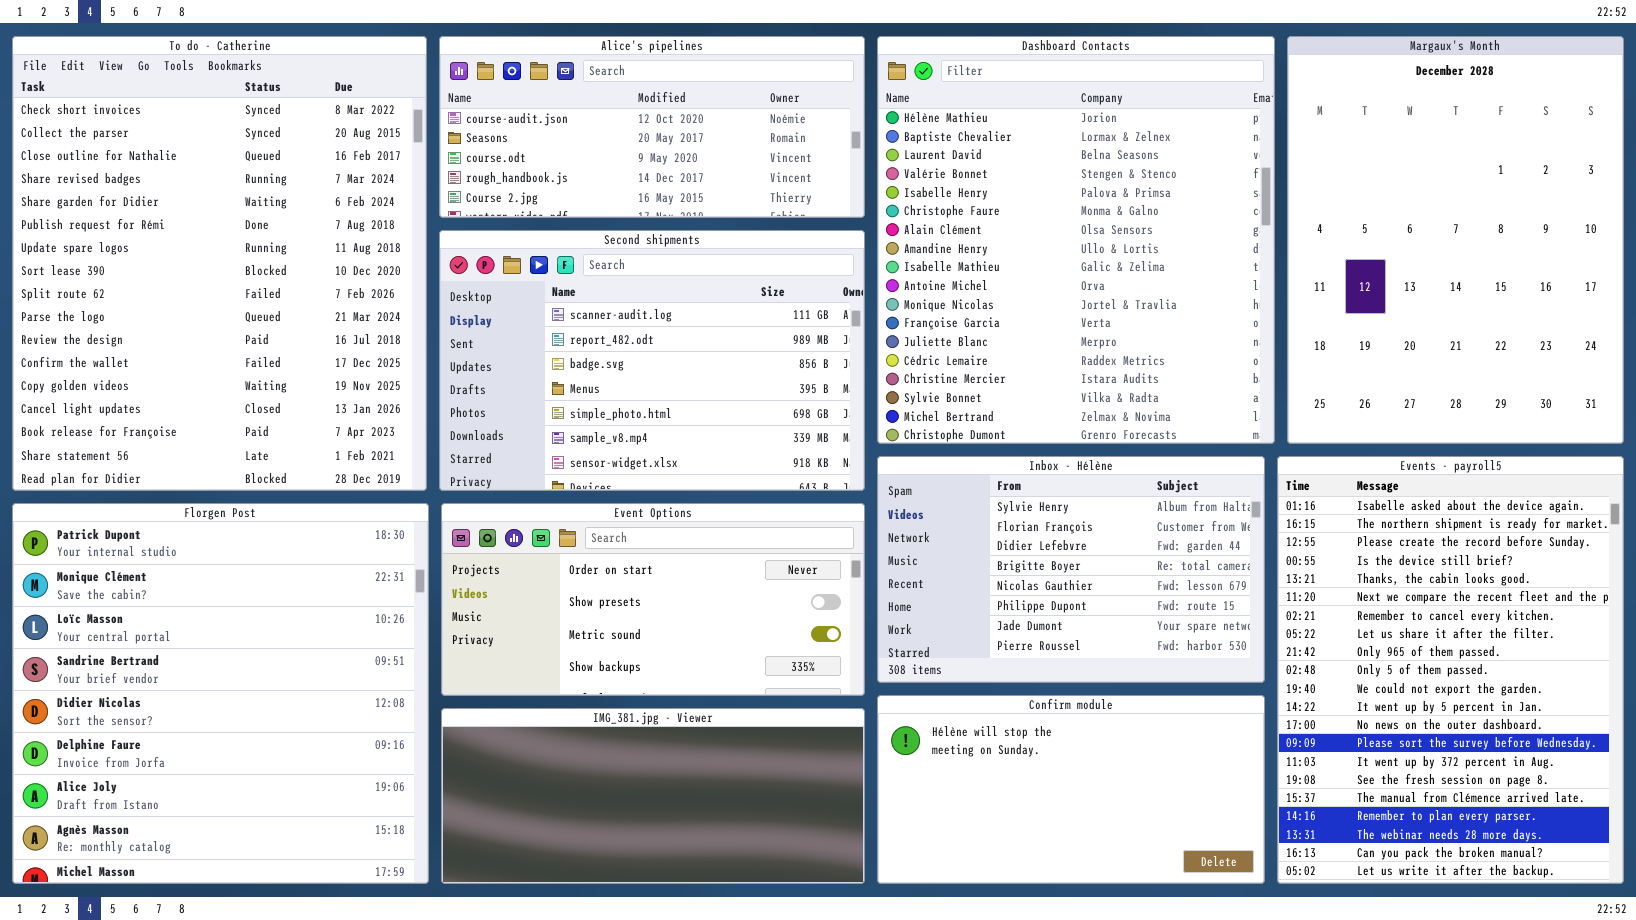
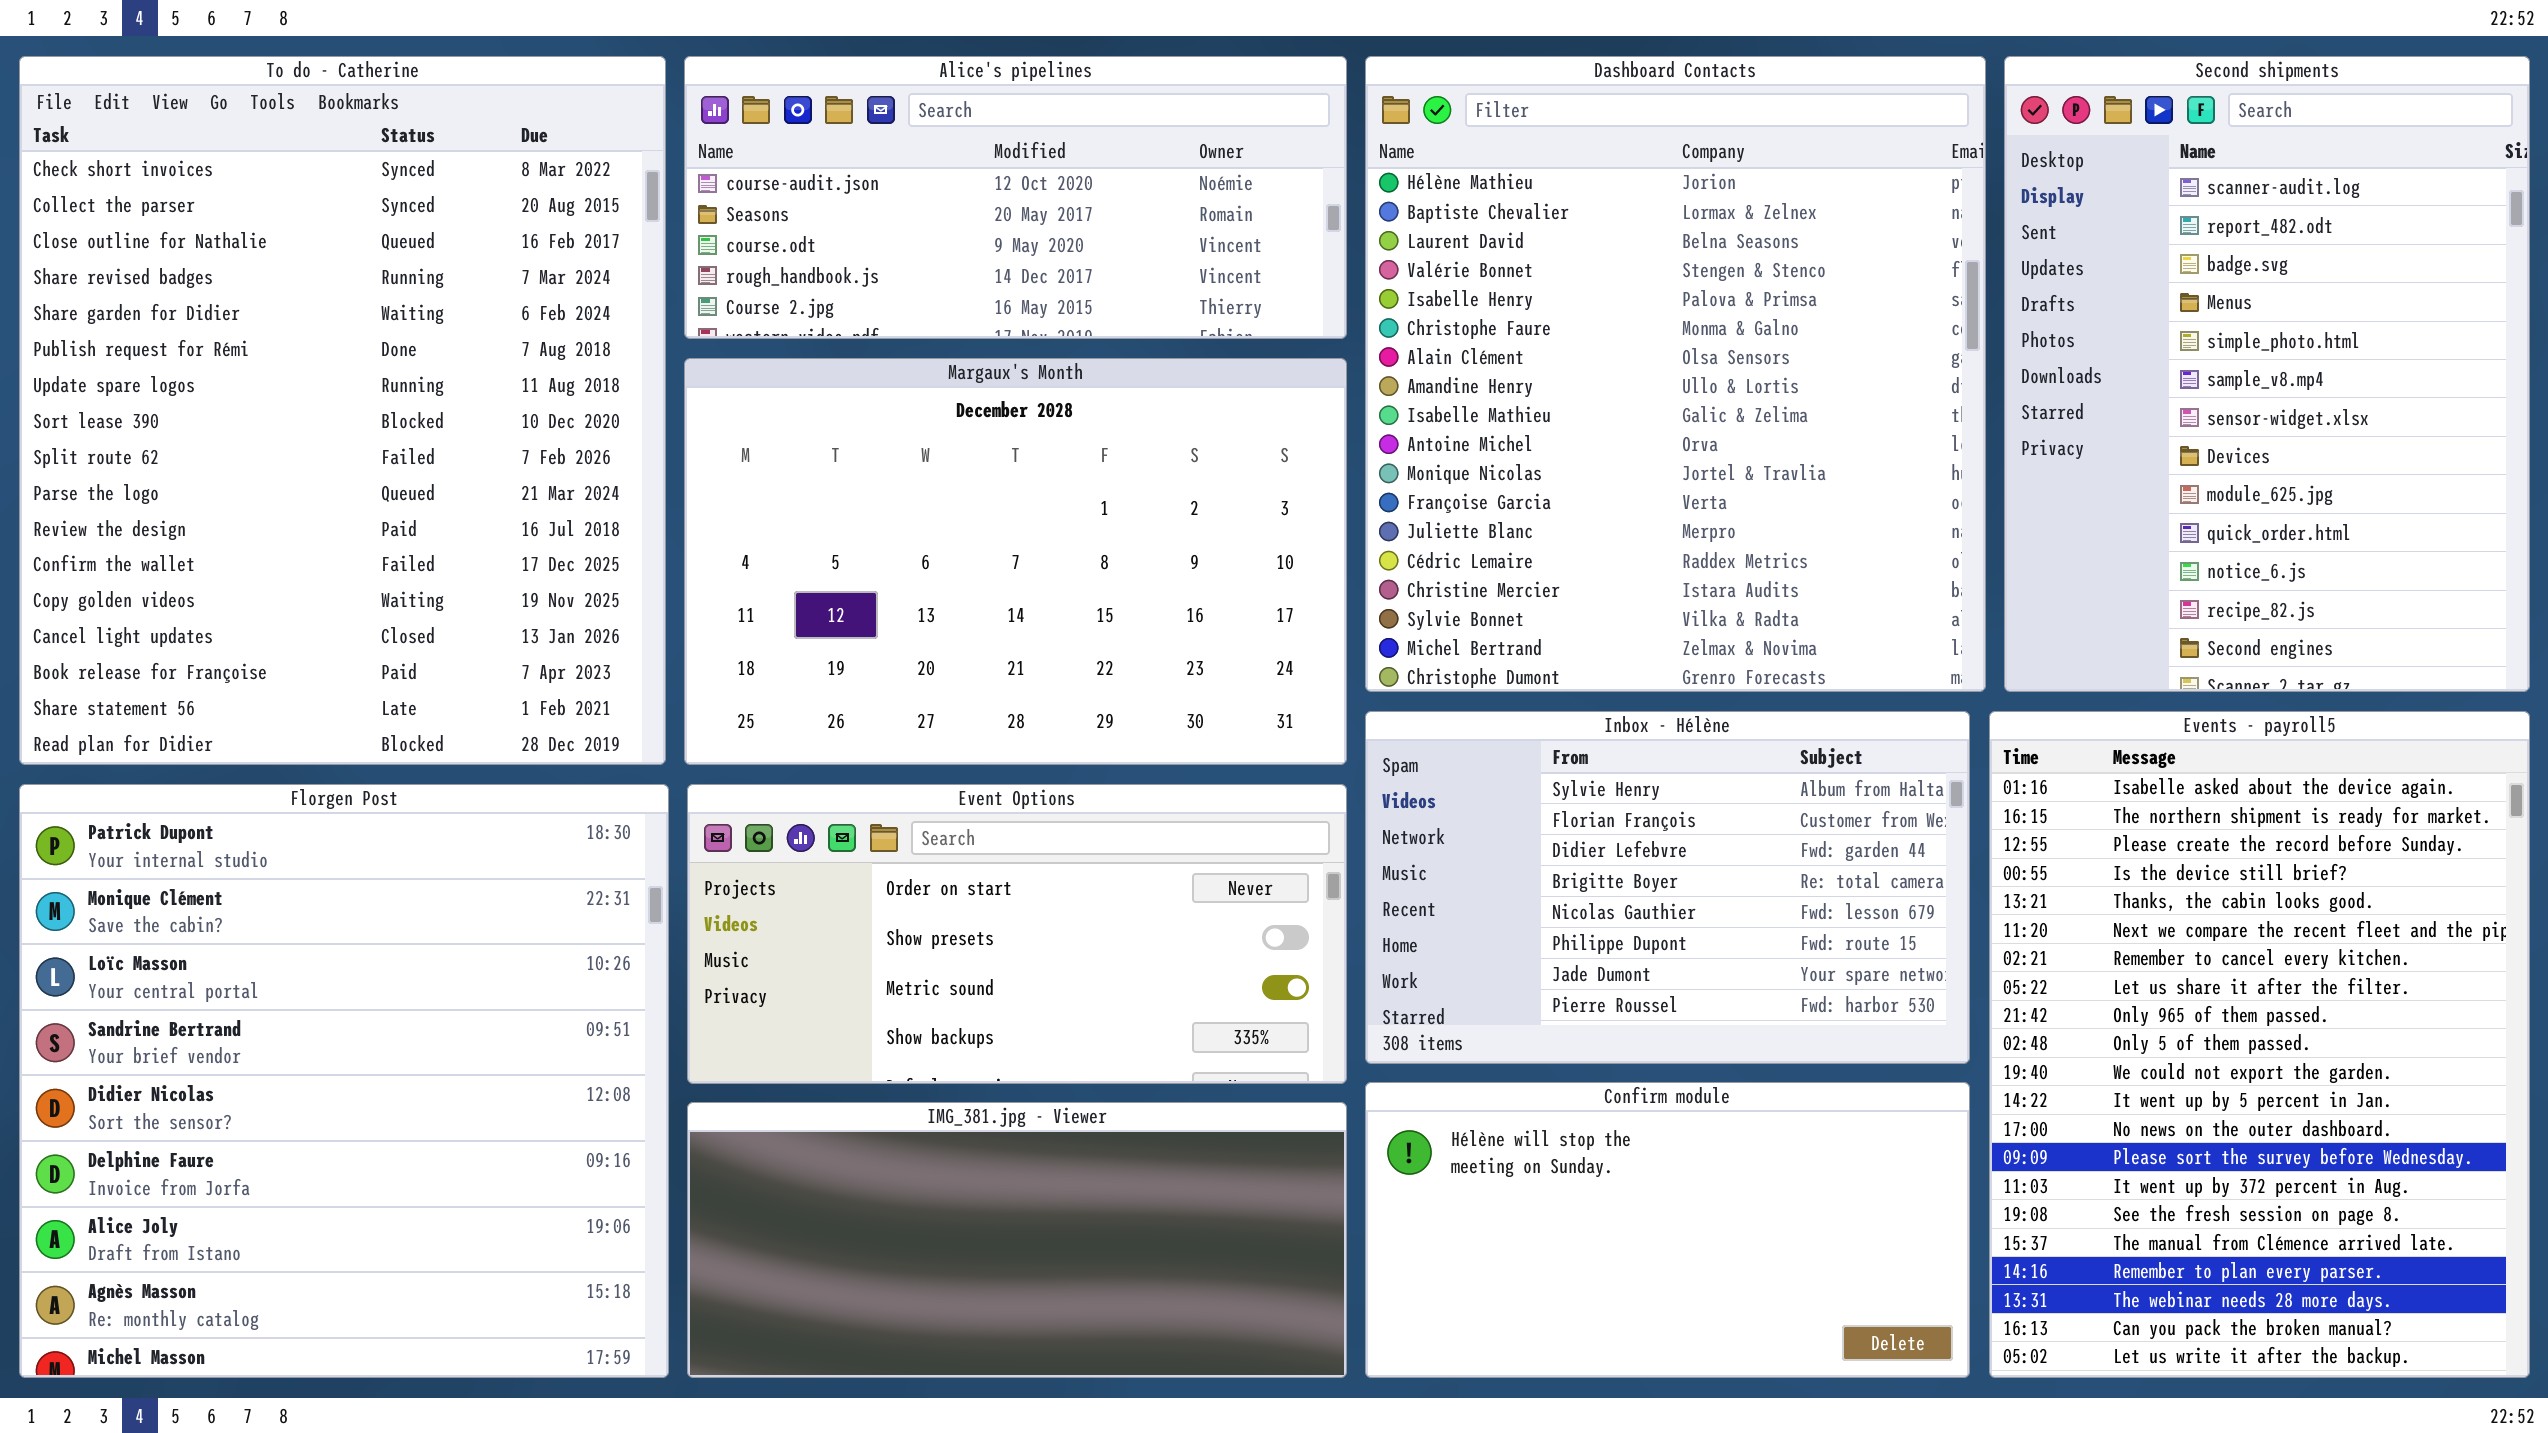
Margaux's Month: [1287,36,1624,444] -> [684,358,1347,765], moved, resized
Second shipments: [439,230,865,491] -> [2004,56,2530,692], moved, resized

